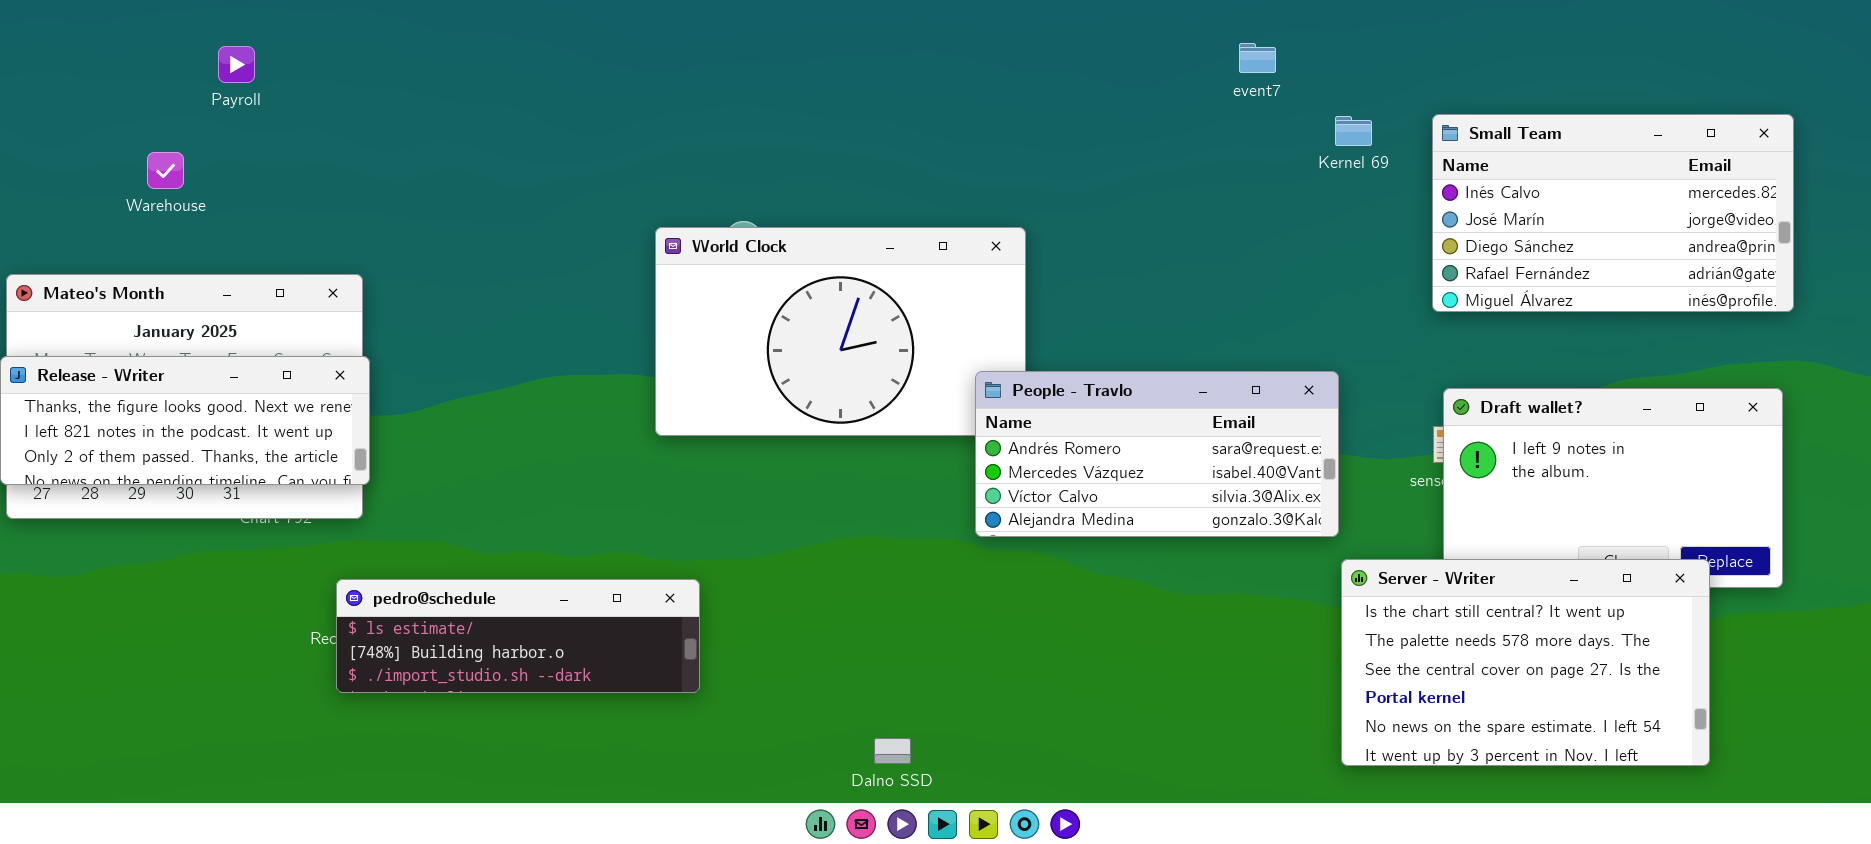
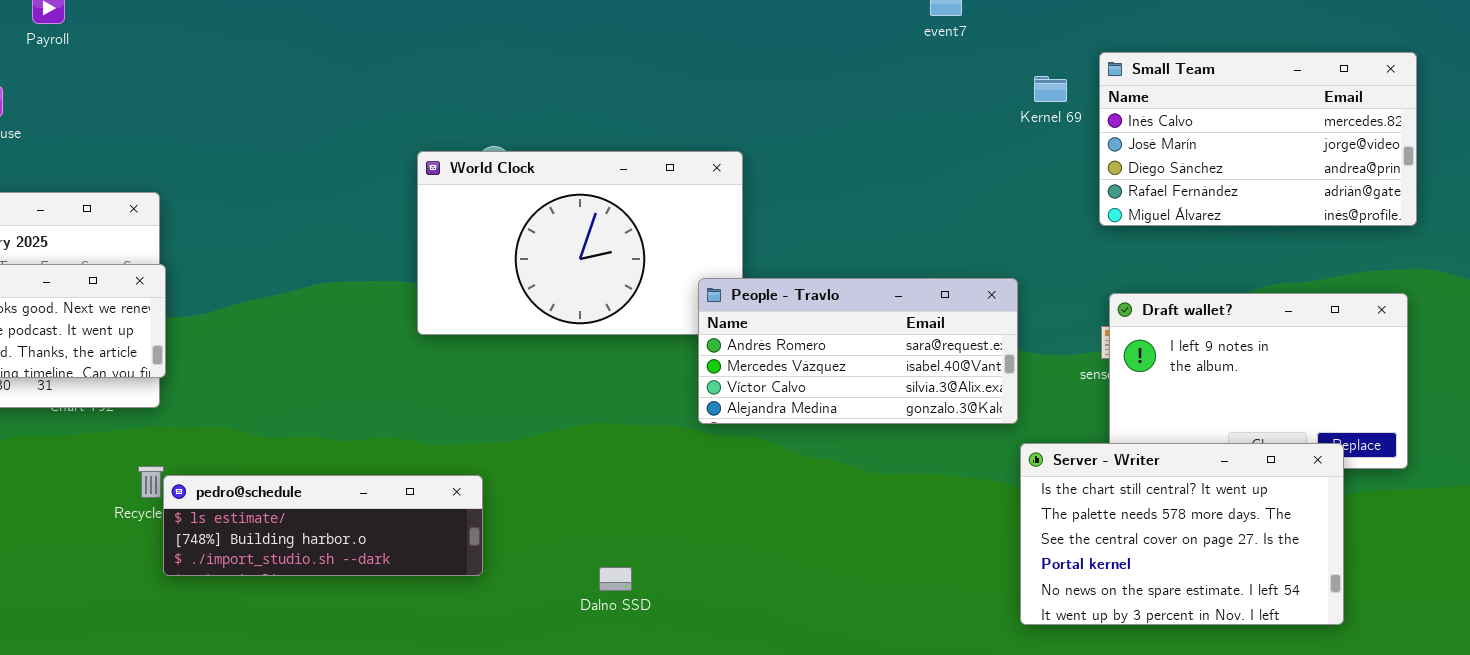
Kernel 69: [1335,116,1372,146] -> [1034,76,1067,102], moved
pedro@schedule: [336,579,700,693] -> [163,475,483,576], moved
Dalno SSD: [874,738,911,764] -> [599,567,632,591], moved

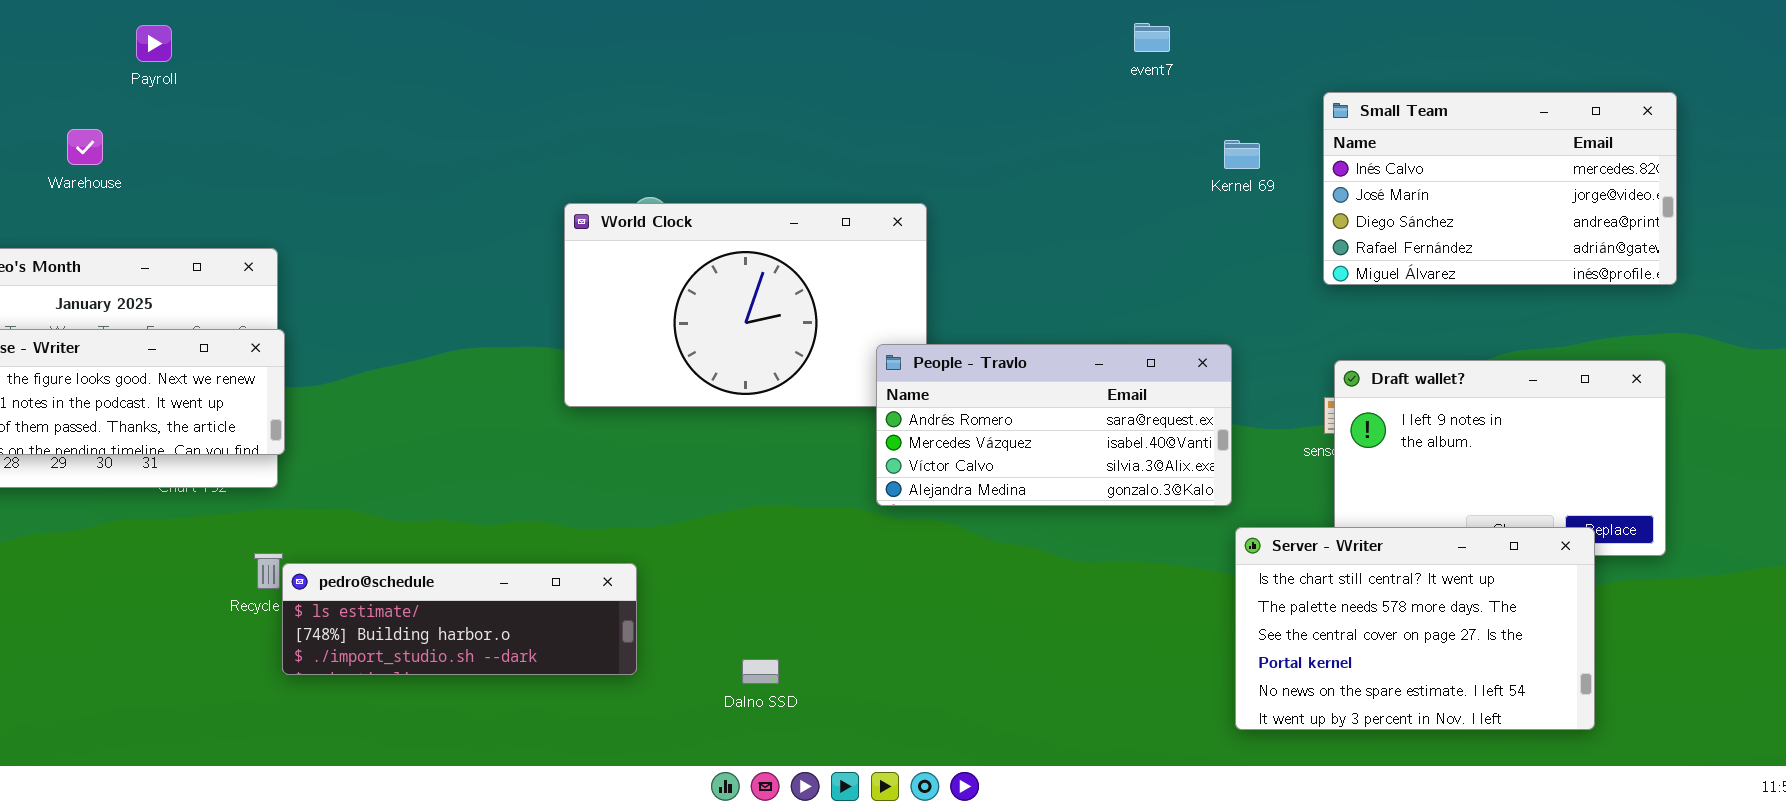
Kernel 69: [1034,76,1067,102] -> [1224,140,1260,169], moved
Dalno SSD: [599,567,632,591] -> [742,659,779,684], moved

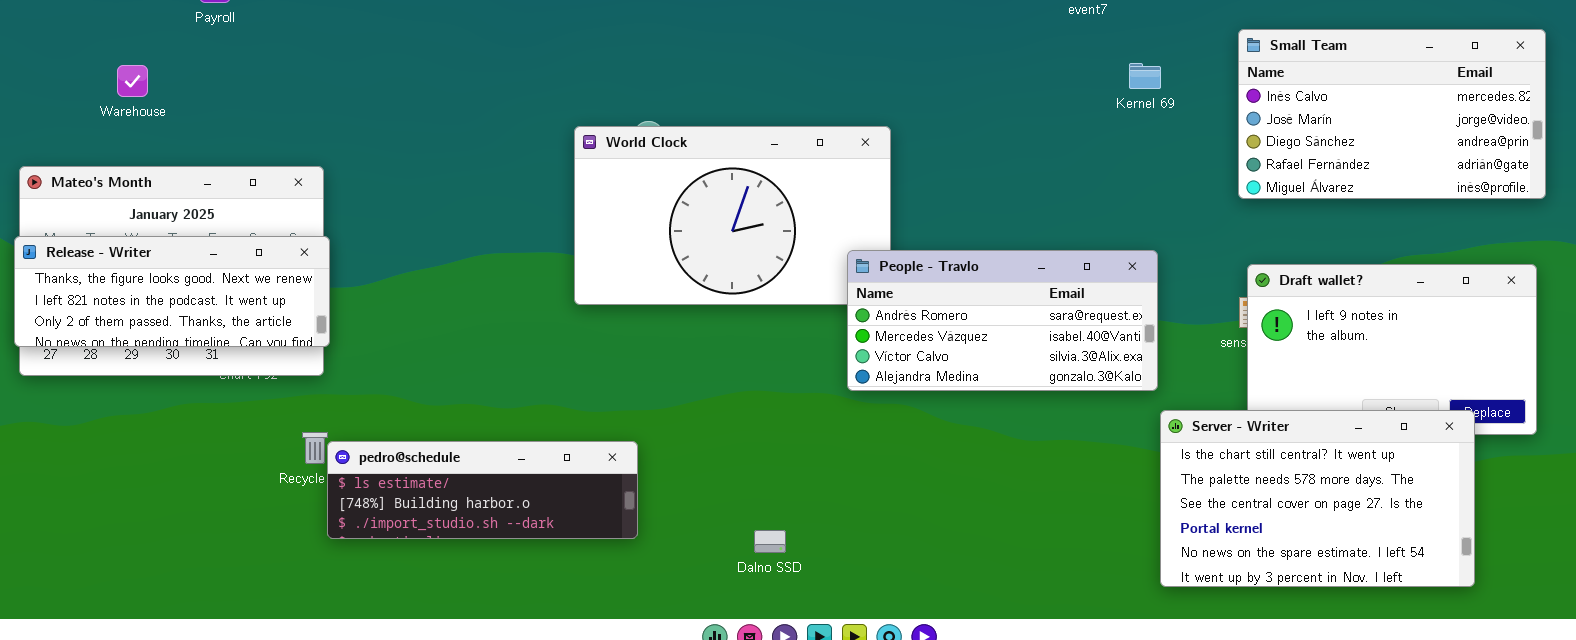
Warehouse: [67,129,103,165] -> [117,65,148,97], moved
Kernel 69: [1224,140,1260,169] -> [1129,63,1161,89], moved
Dalno SSD: [742,659,779,684] -> [754,530,786,553], moved

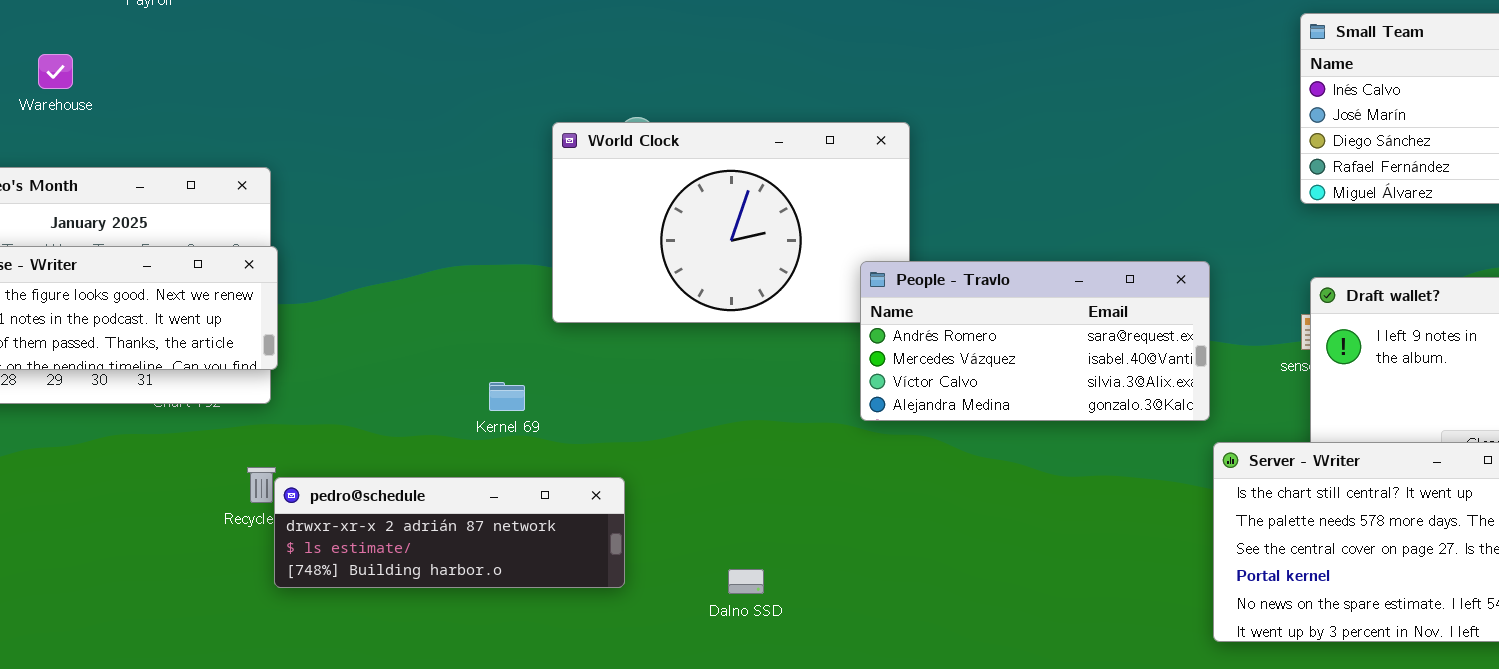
Kernel 69: [1129,63,1161,89] -> [489,382,525,411], moved
pedro@schedule: [327,441,638,539] -> [274,477,625,588], scrolled up 1 row
Dalno SSD: [754,530,786,553] -> [728,569,764,594], moved

